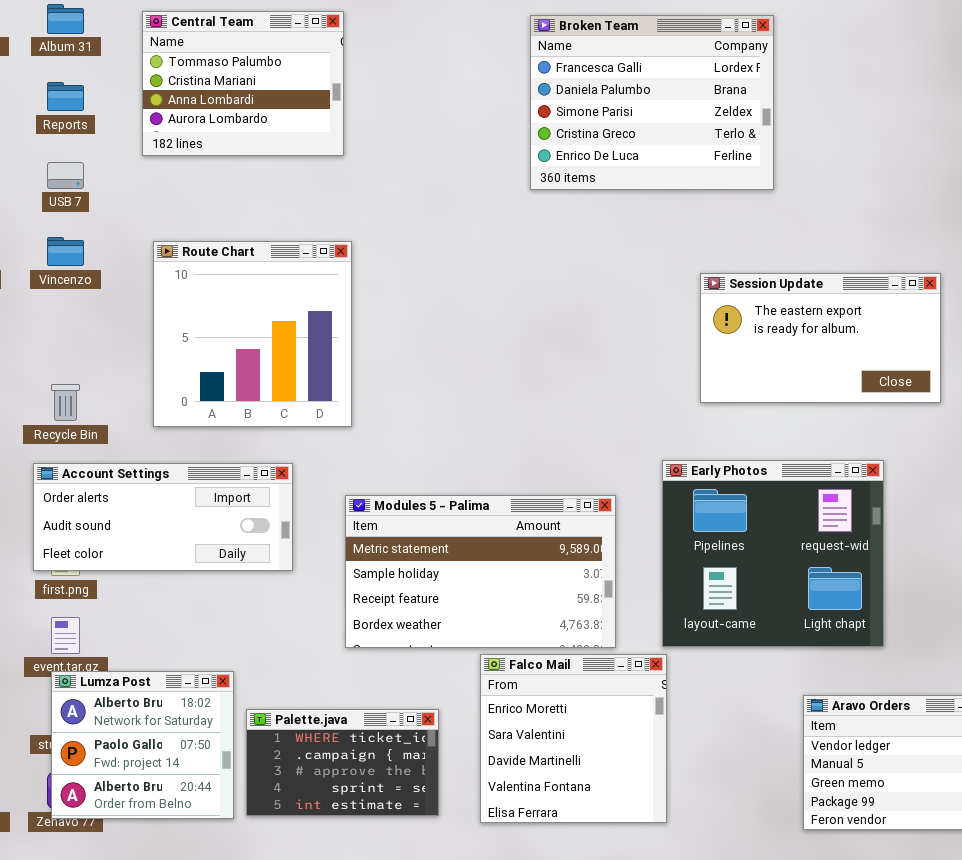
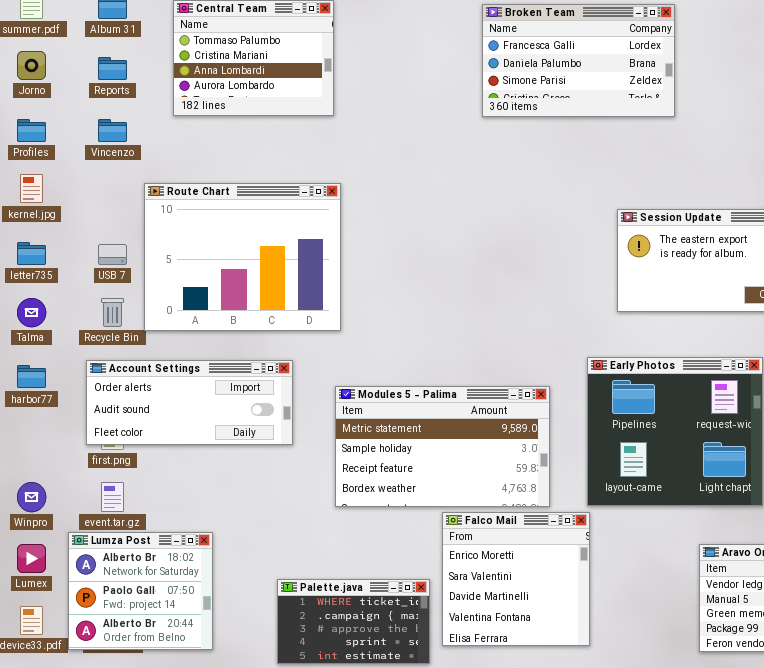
Broken Team: [530,15,774,190] -> [482,4,675,117], resized
USB 7: [47,162,84,189] -> [98,244,127,265], moved
Vincenzo: [47,237,84,266] -> [98,119,127,142], moved
Route Chart: [153,241,352,427] -> [144,183,341,331], resized
Lumza Post: [51,671,234,819] -> [68,532,213,650], moved
Palette.java: [246,709,439,816] -> [277,579,430,664], moved

